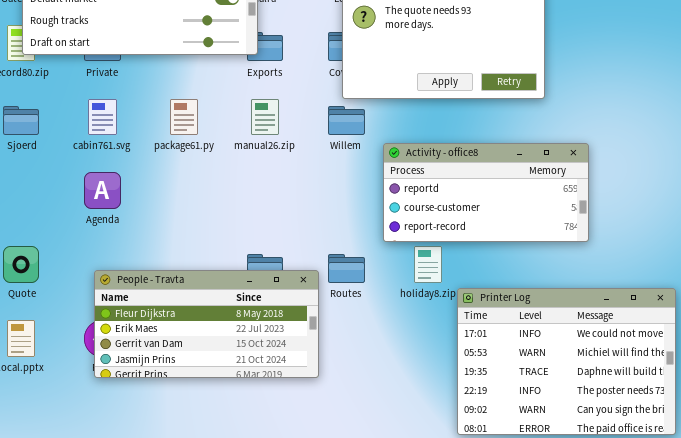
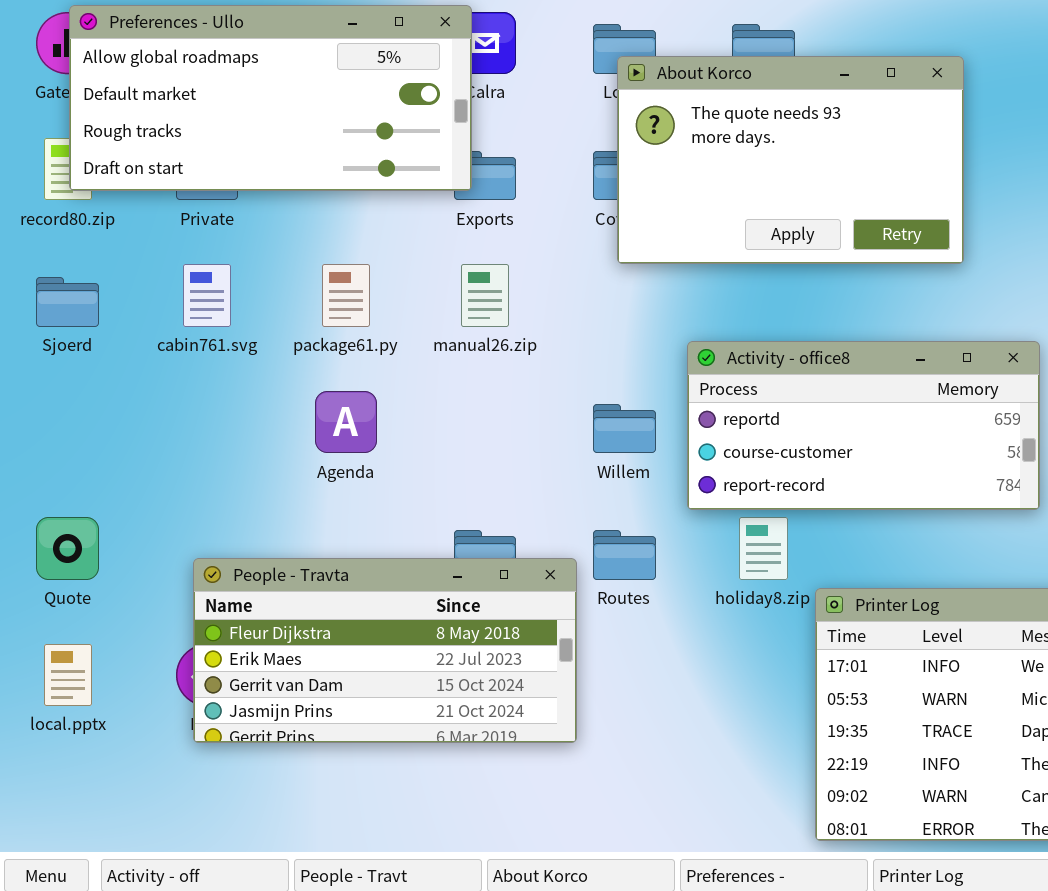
Willem: [328,106,365,135] -> [593,404,656,453], moved
Agenda: [84,172,121,209] -> [315,391,377,453], moved

